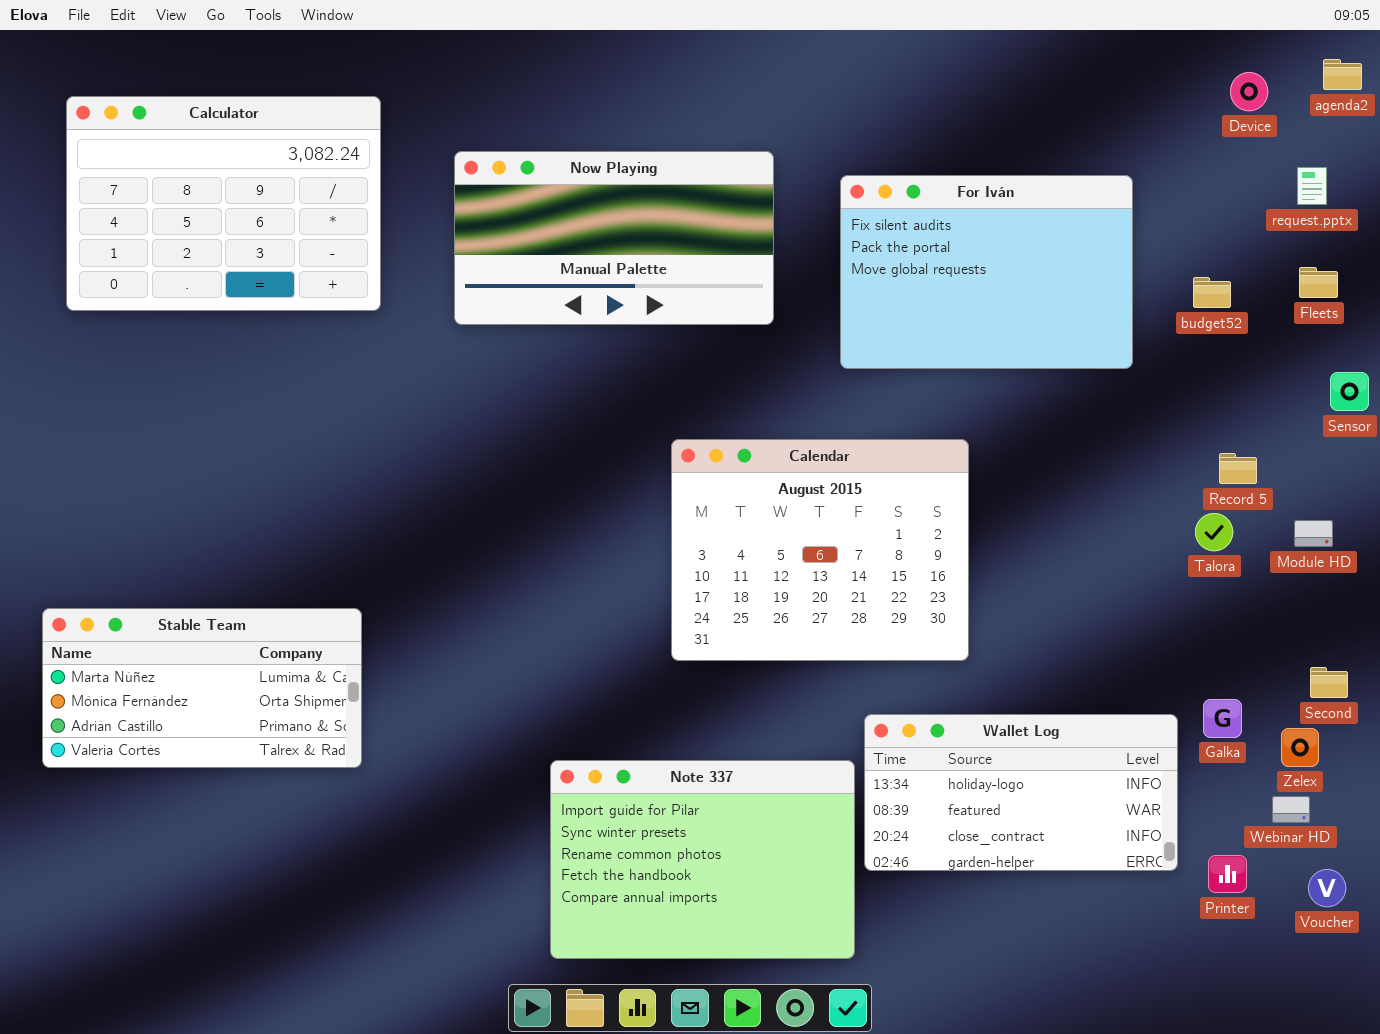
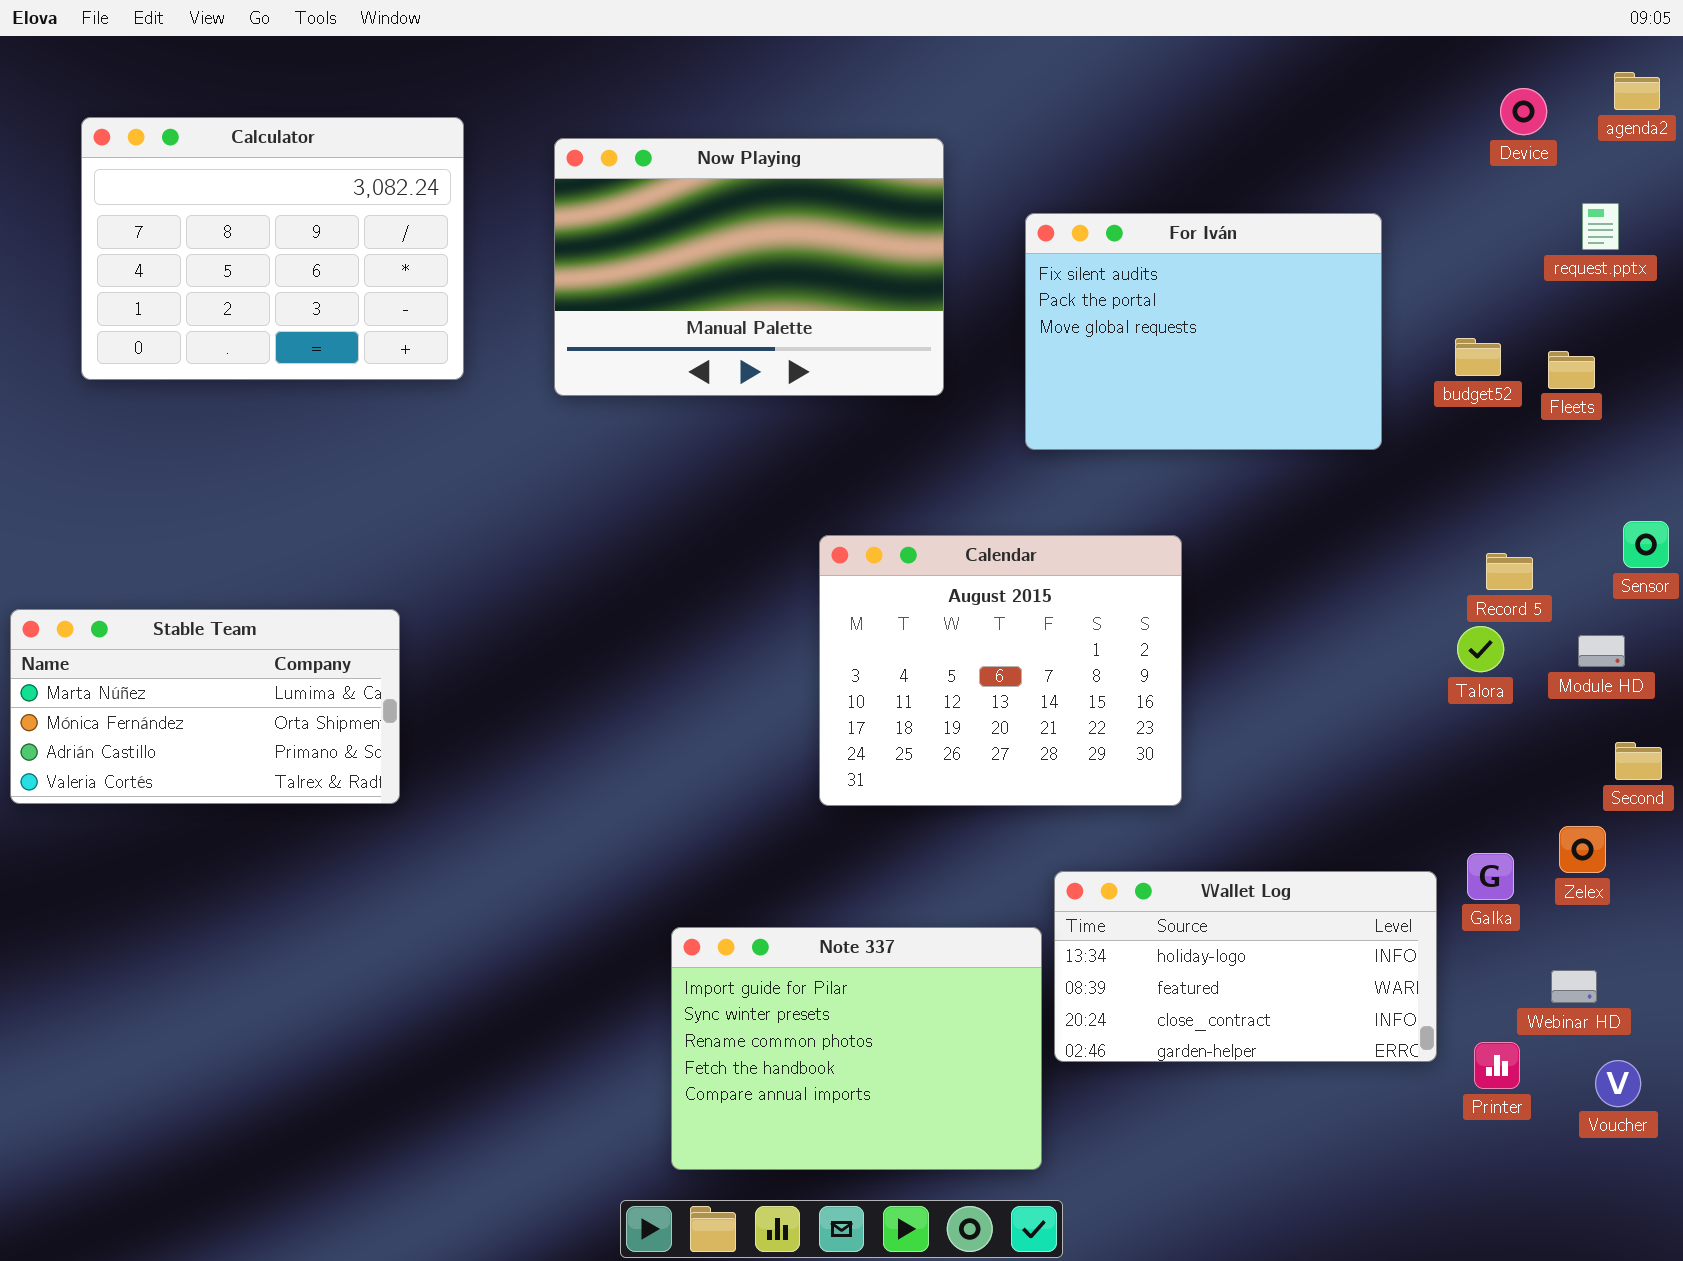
Now Playing: [454,151,774,325] -> [554,138,944,396], resized
Fleets: [1299,267,1338,298] -> [1548,351,1595,389], moved
Sensor: [1330,372,1369,411] -> [1623,521,1669,568], moved
Stable Team: [42,608,362,768] -> [10,609,400,804], moved
Second: [1310,667,1348,698] -> [1615,742,1662,780], moved
Zelex: [1281,728,1319,767] -> [1559,826,1606,873], moved

